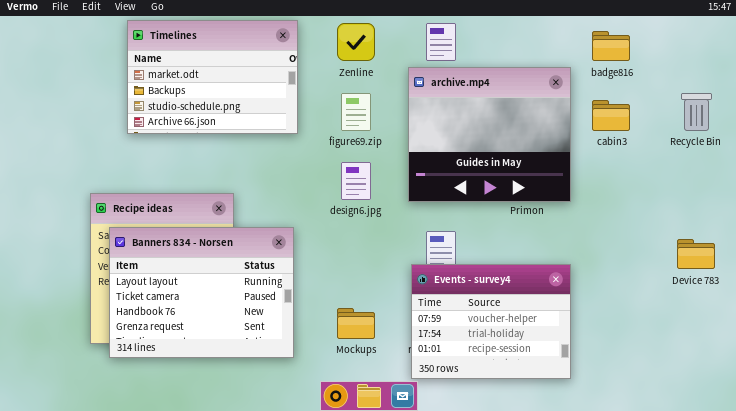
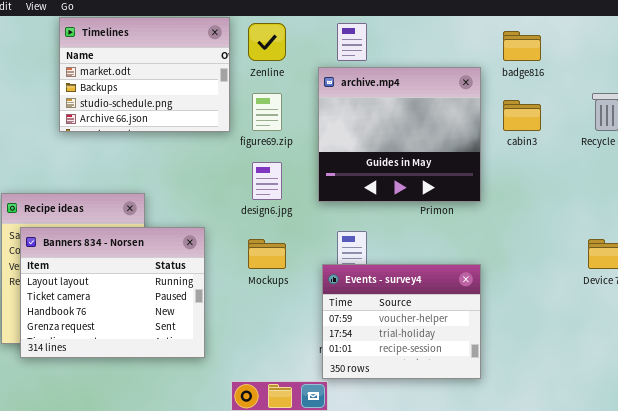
Timelines: [127,20,298,134] -> [59,17,230,132], moved
Mockups: [337,308,375,339] -> [248,239,286,269], moved

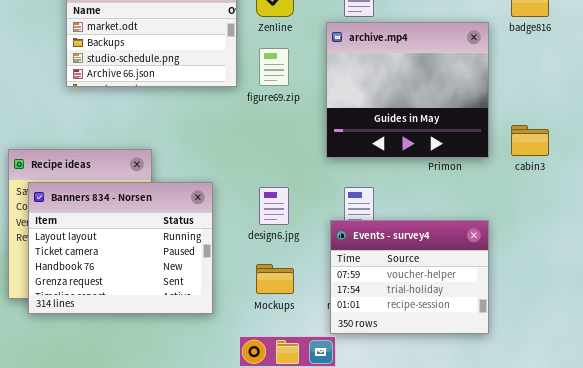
cabin3: [503,100,541,131] -> [511,125,549,156], moved
design6.jpg: [252,162,282,200] -> [259,187,289,225], moved
Mockups: [248,239,286,269] -> [256,264,294,294], moved

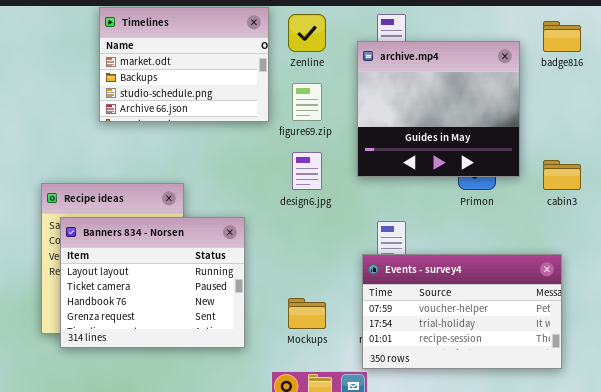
archive.mp4: [326,22,489,158] -> [357,41,520,177], moved
design6.jpg: [259,187,289,225] -> [292,152,322,190], moved
Events - survey4: [330,220,489,334] -> [362,254,562,369], resized

